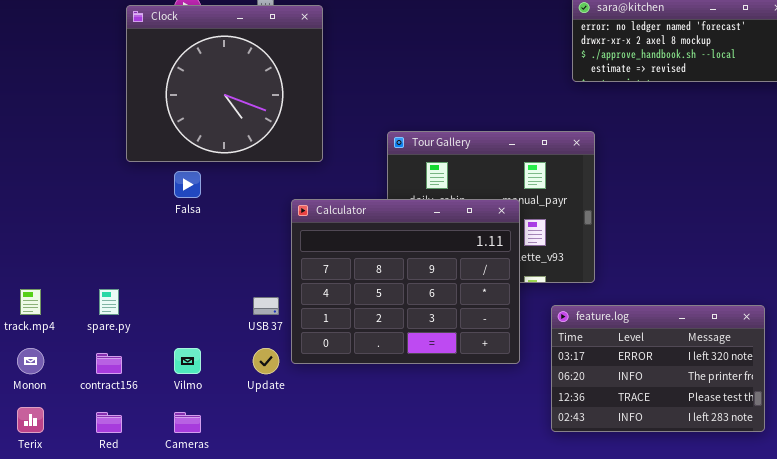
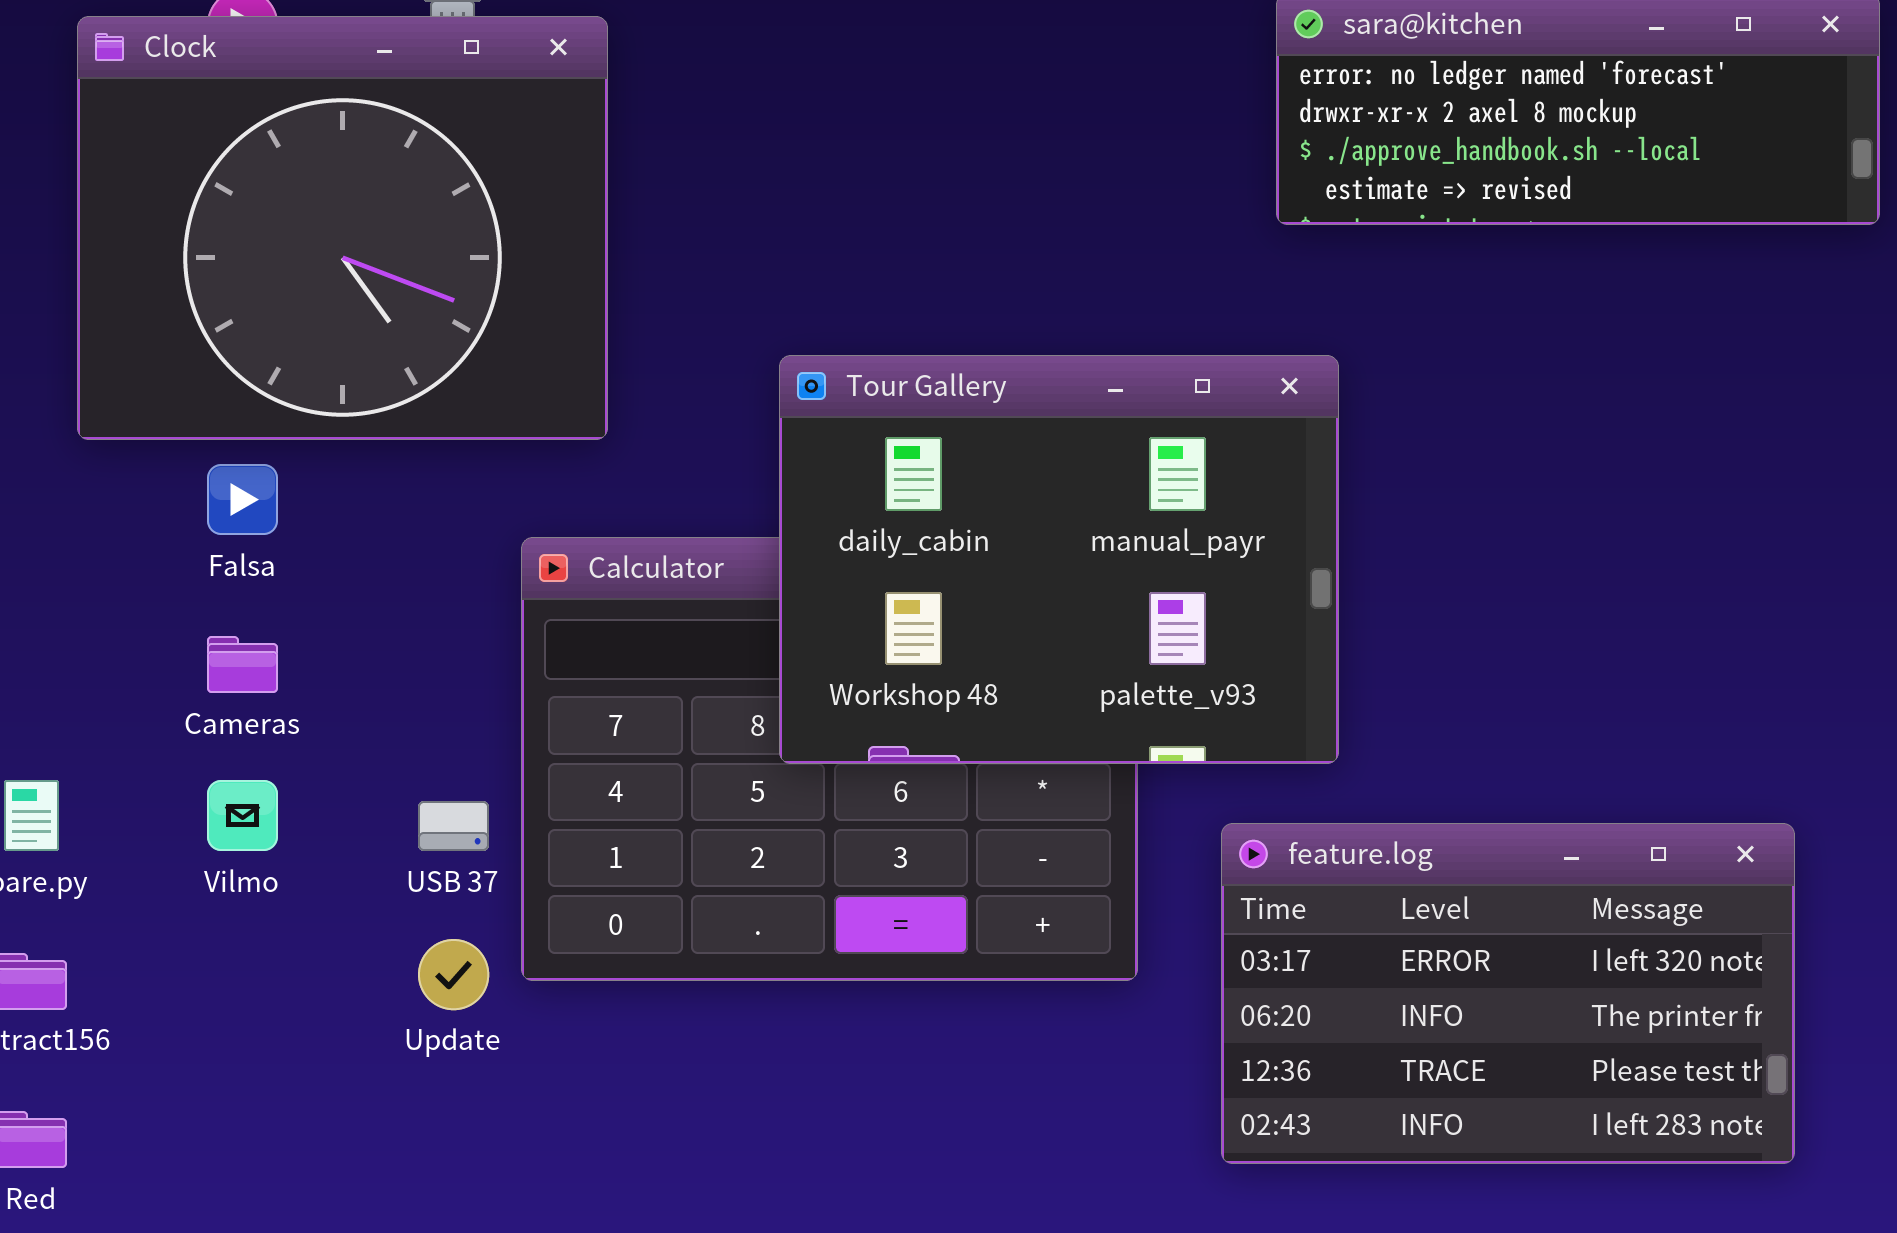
Tour Gallery: [387,131,595,283] -> [779,355,1339,764], raised
Vilmo: [174,348,201,374] -> [207,780,278,851], moved
Cameras: [174,412,201,433] -> [207,636,278,693], moved

